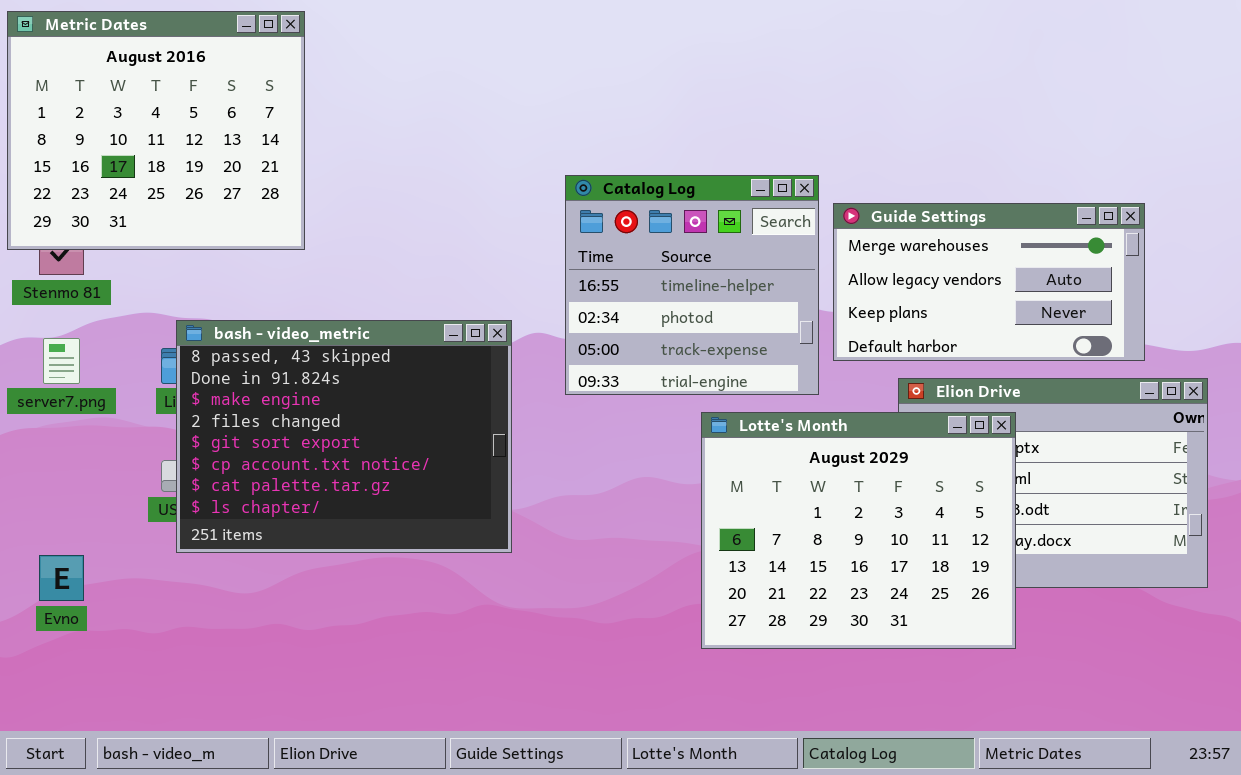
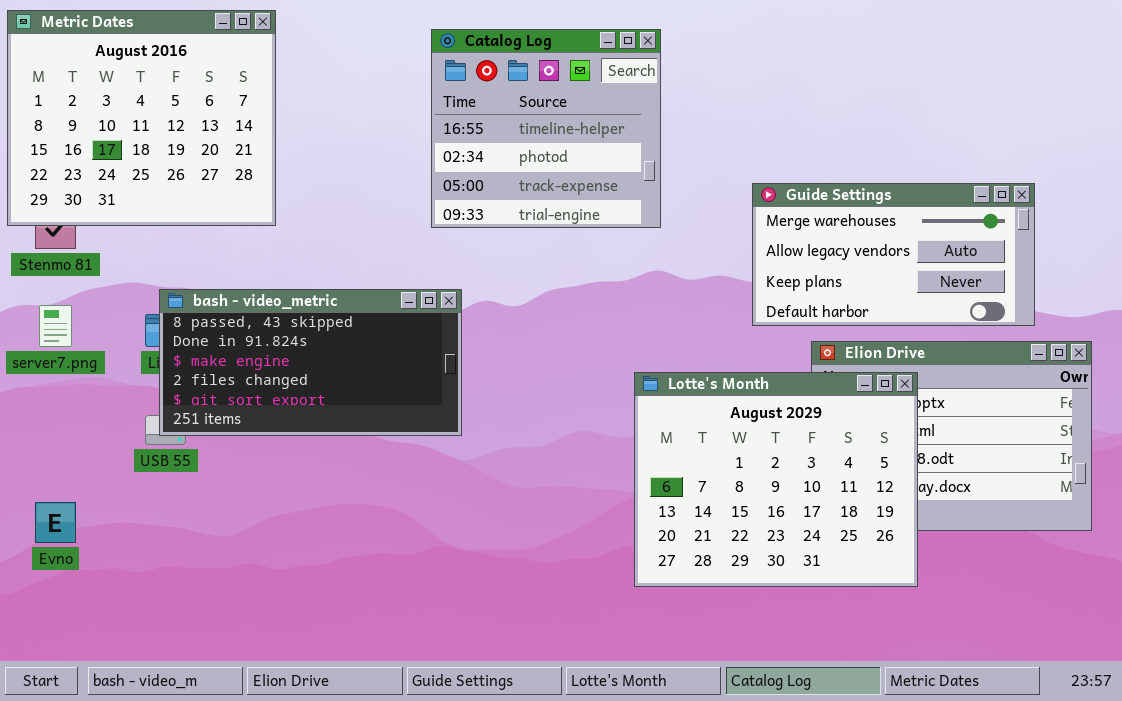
Catalog Log: [565,175,819,395] -> [431,29,661,228], moved
bash - video_metric: [176,320,512,553] -> [159,289,462,436], resized

